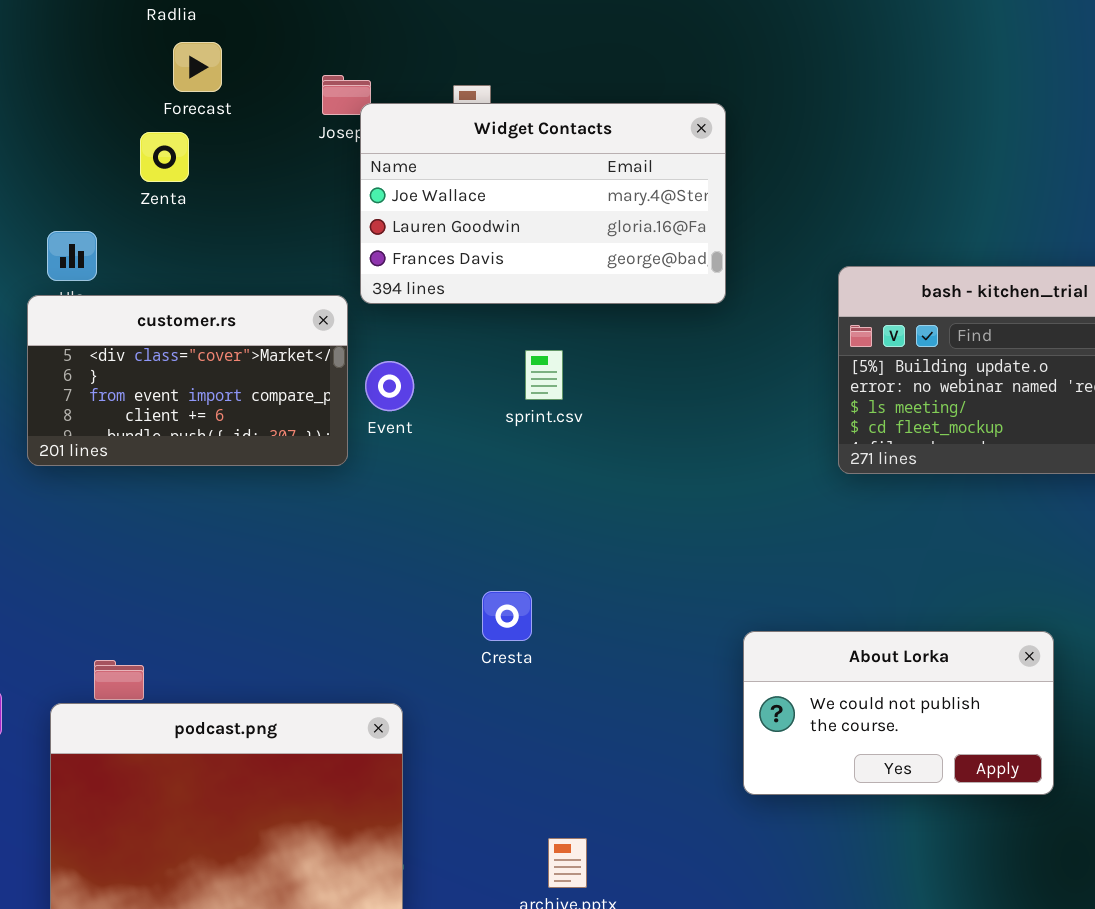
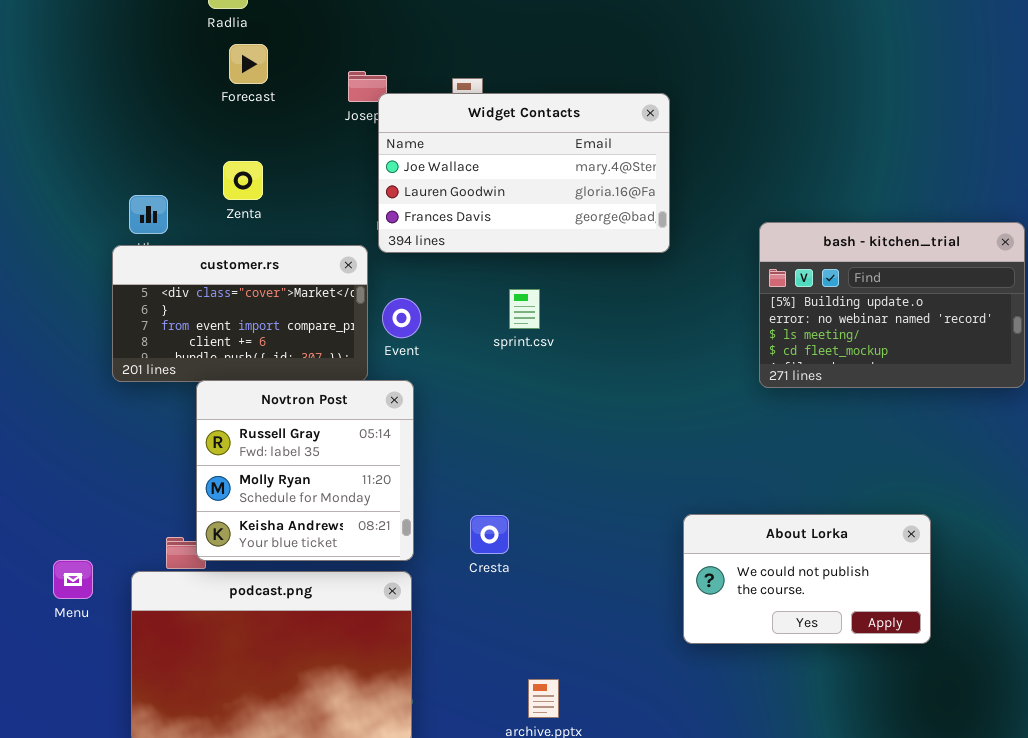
Zenta: [140,132,189,182] -> [223,161,263,200], moved
Novtron Post: none -> [196,380,414,561], opened
Cresta: [482,591,532,641] -> [470,515,509,554], moved

